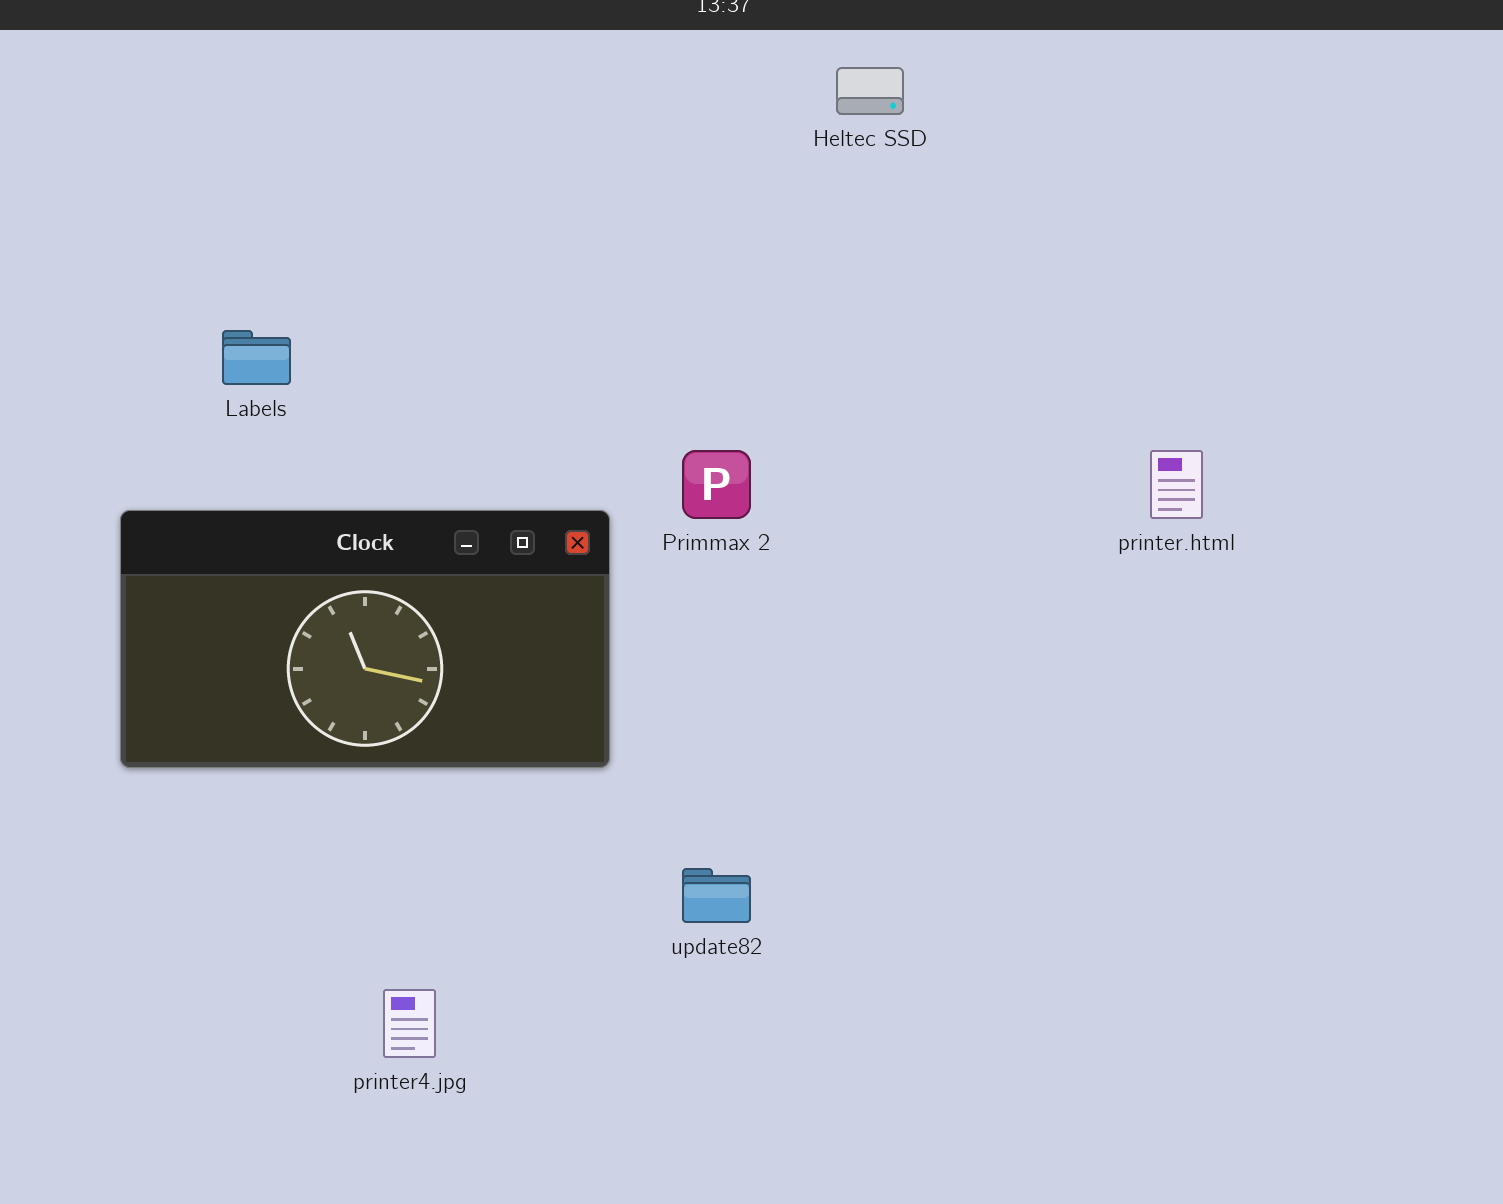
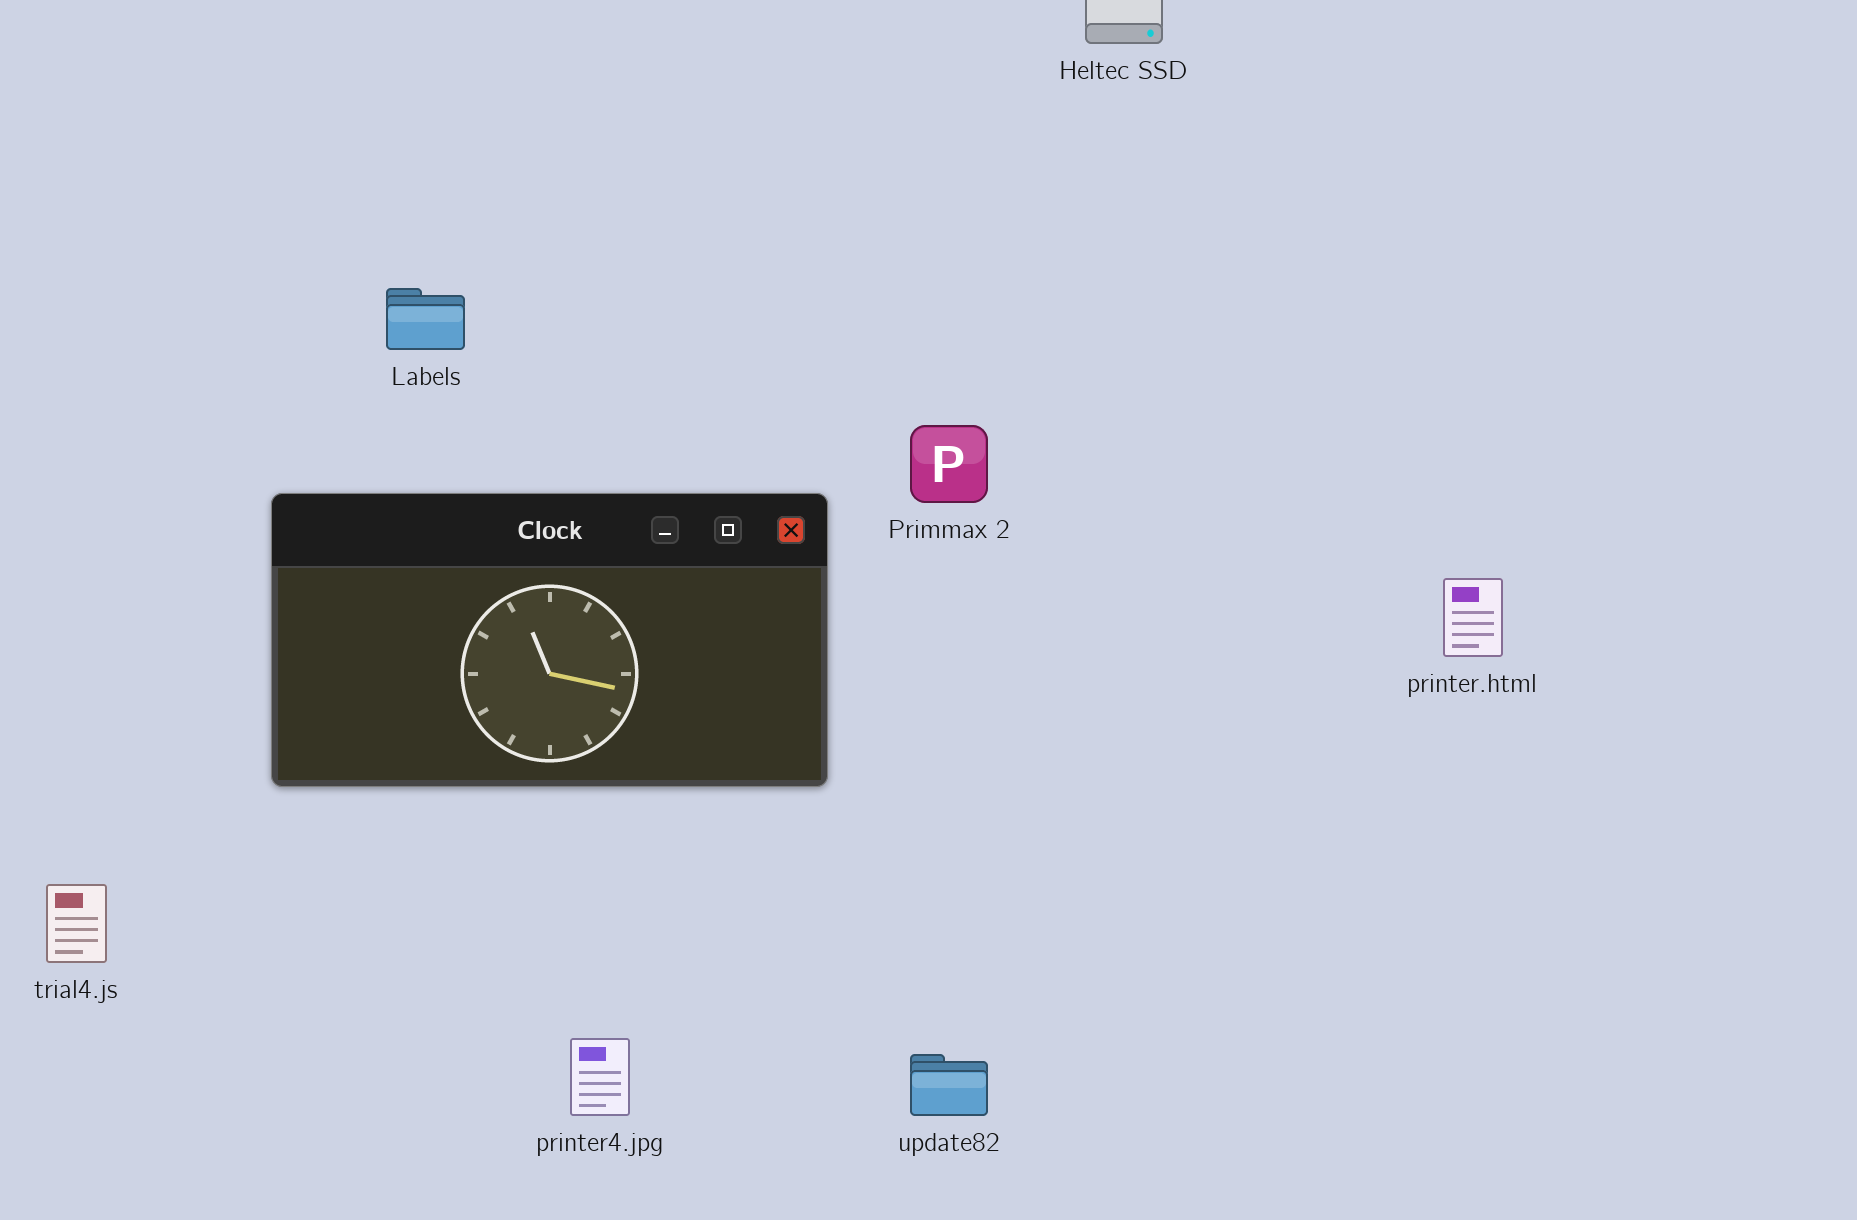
printer.html: [1150,450,1203,519] -> [1443,578,1503,657], moved
update82: [682,868,751,923] -> [910,1054,988,1116], moved

